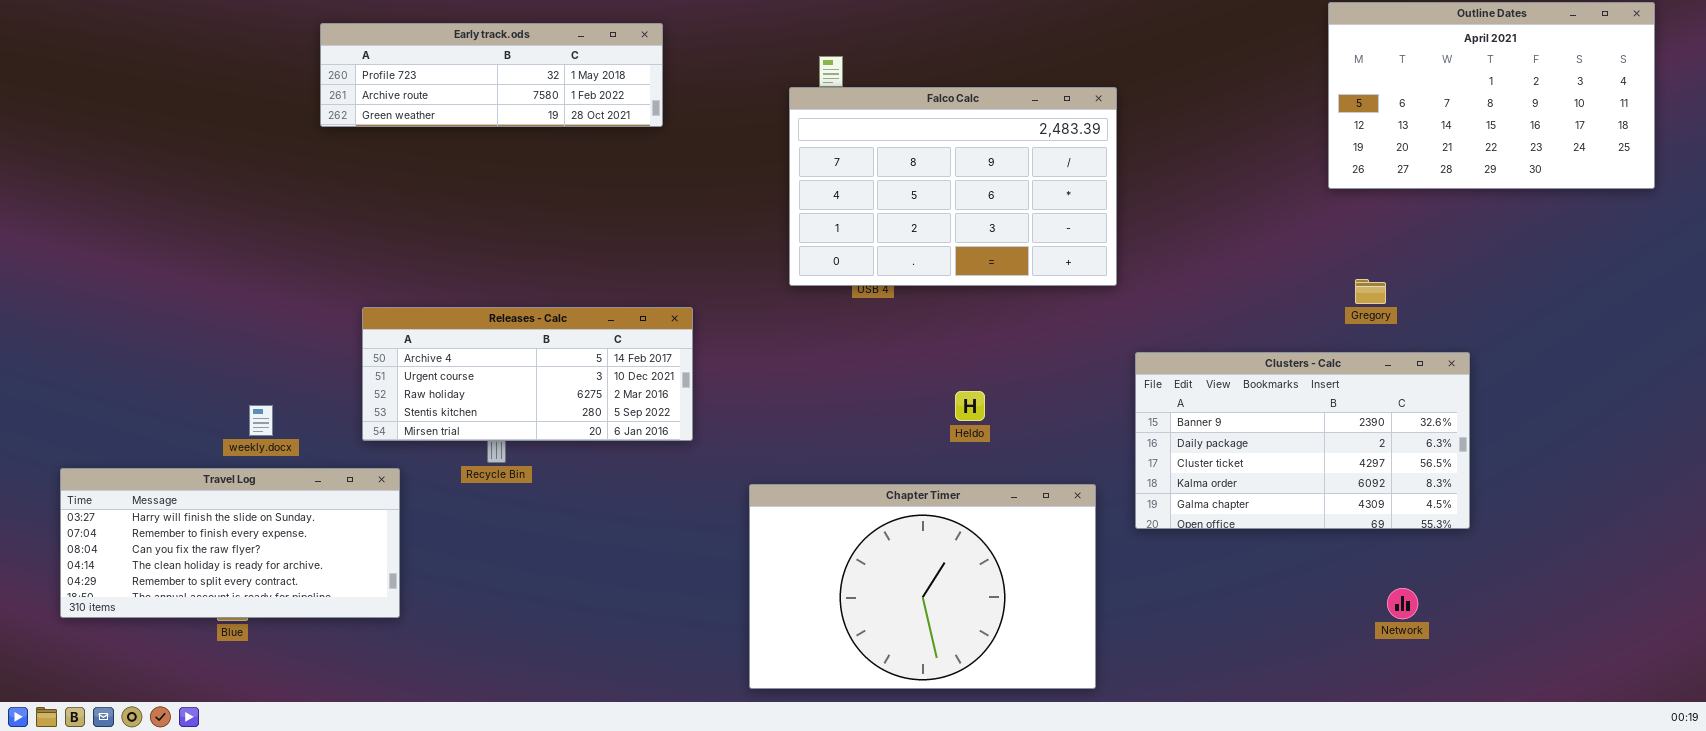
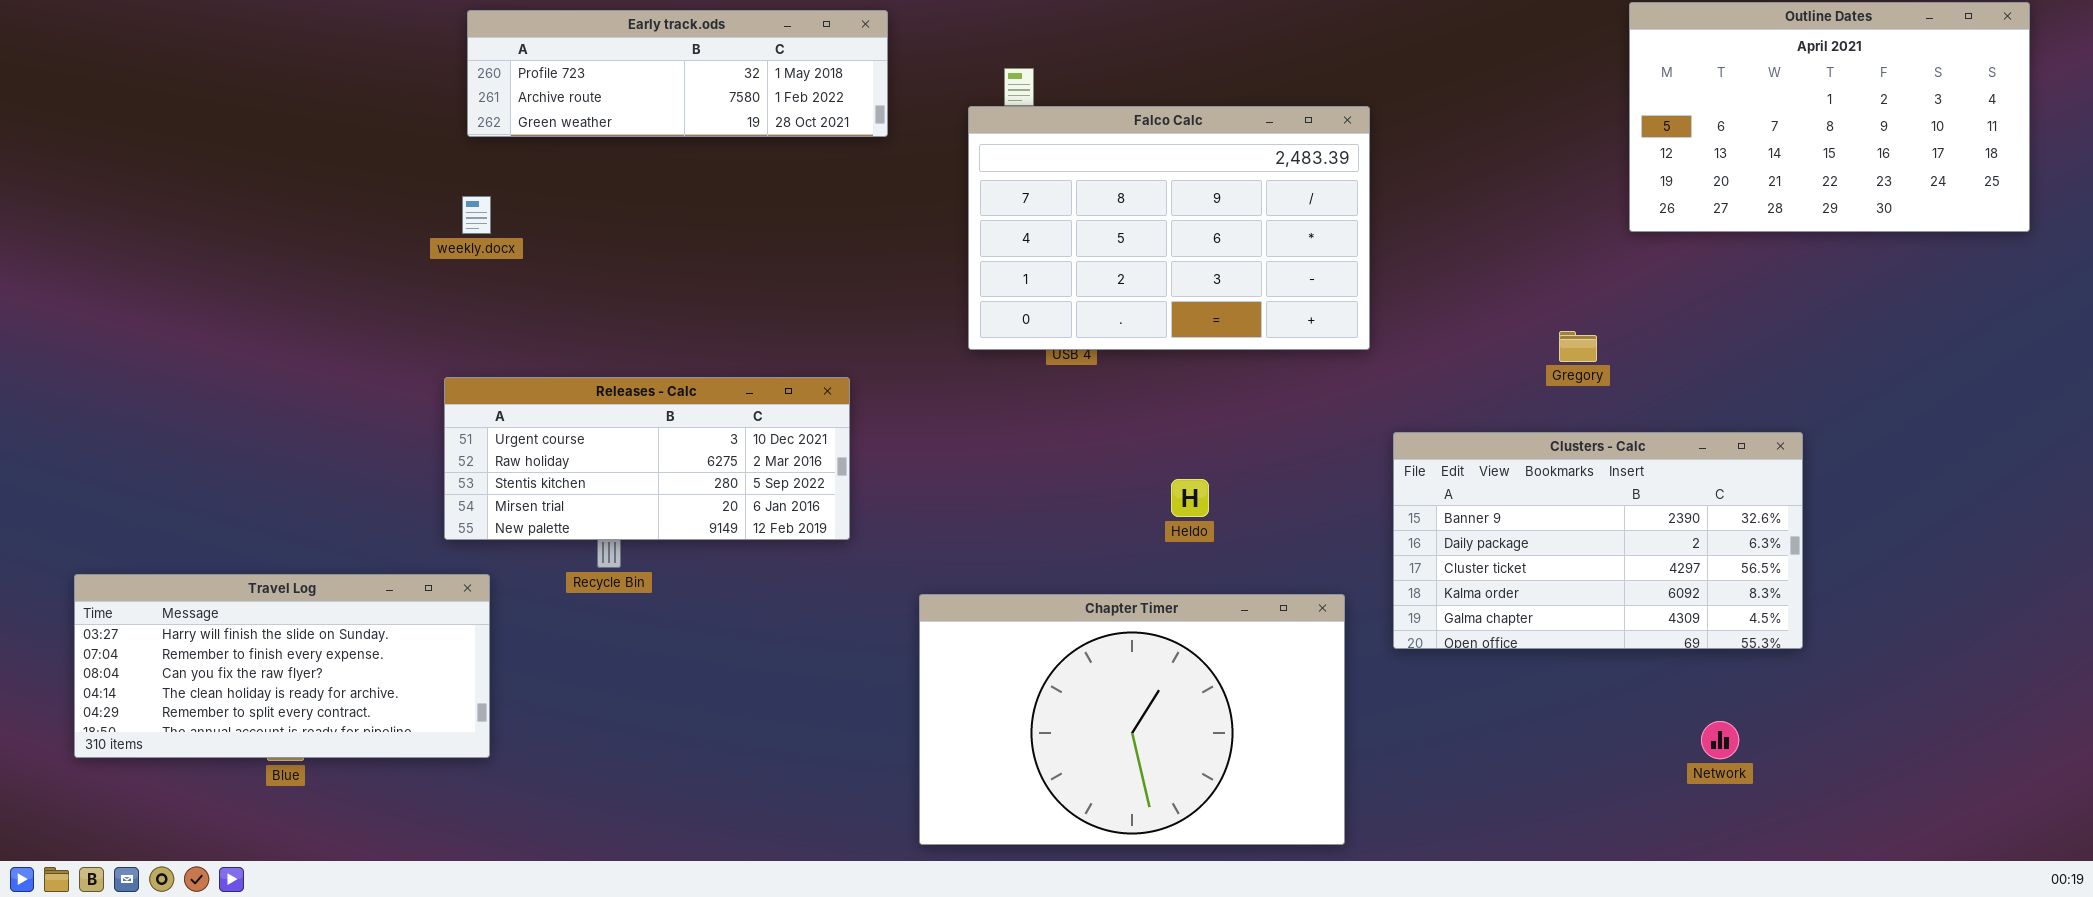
Early track.ods: [320,23,663,127] -> [467,10,888,137], moved
Gregory: [1355,279,1386,304] -> [1559,331,1597,362], moved
Releases - Calc: [362,307,693,441] -> [444,377,850,540], scrolled down 1 row
weekly.docx: [249,405,273,436] -> [462,196,491,234], moved

